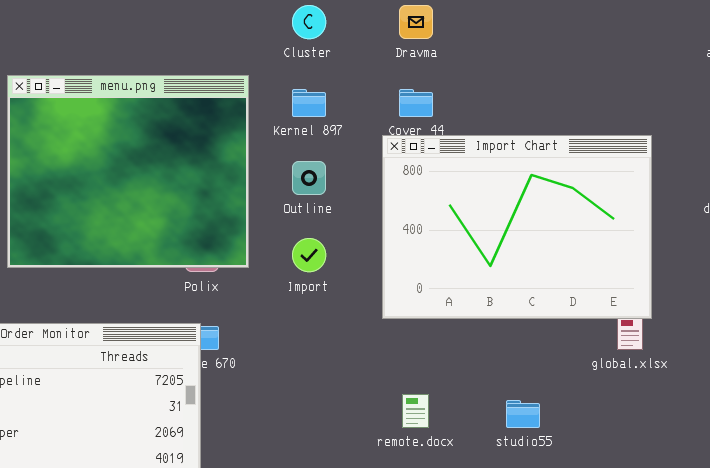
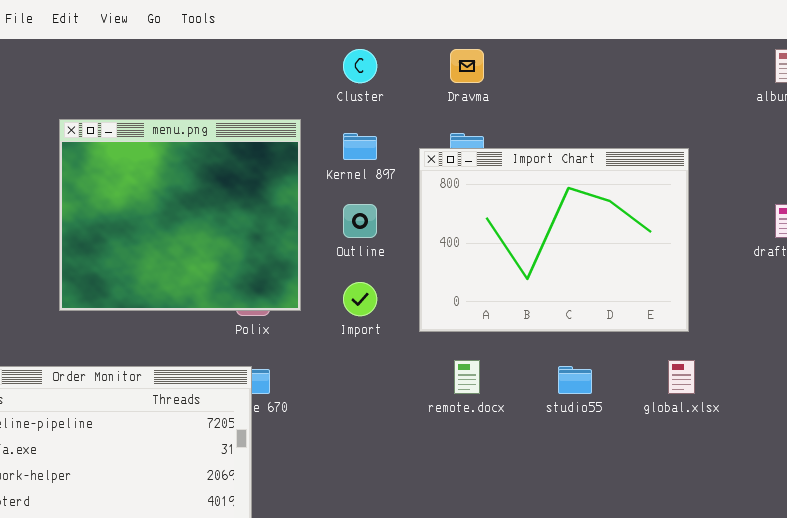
Import Chart: [382,135,652,319] -> [419,148,689,332], moved
remote.docx: [402,394,429,428] -> [454,360,480,394], moved
studio55: [506,400,540,428] -> [558,366,592,394], moved

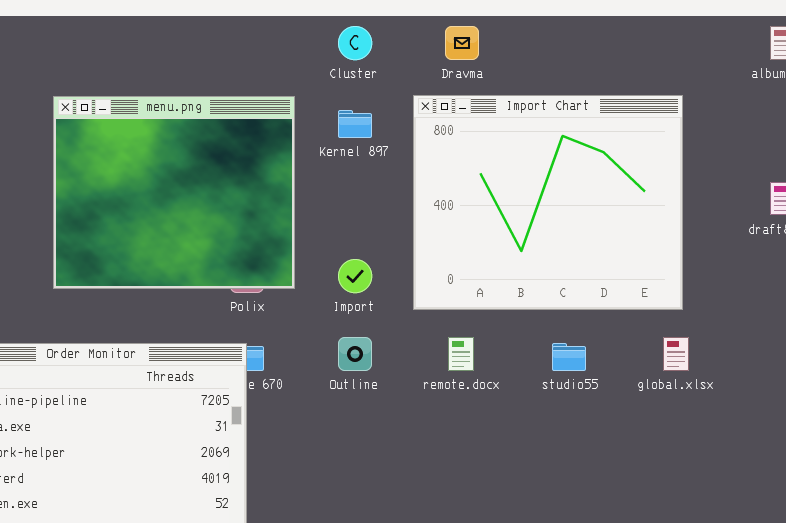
Import Chart: [419,148,689,332] -> [413,95,683,310], resized
Outline: [343,204,377,238] -> [338,337,372,371], moved

